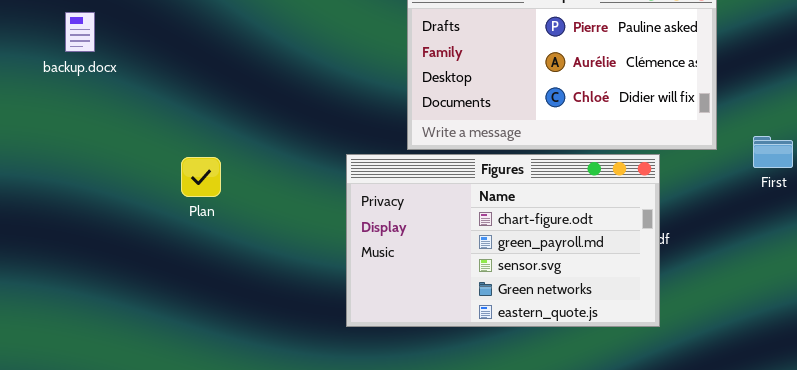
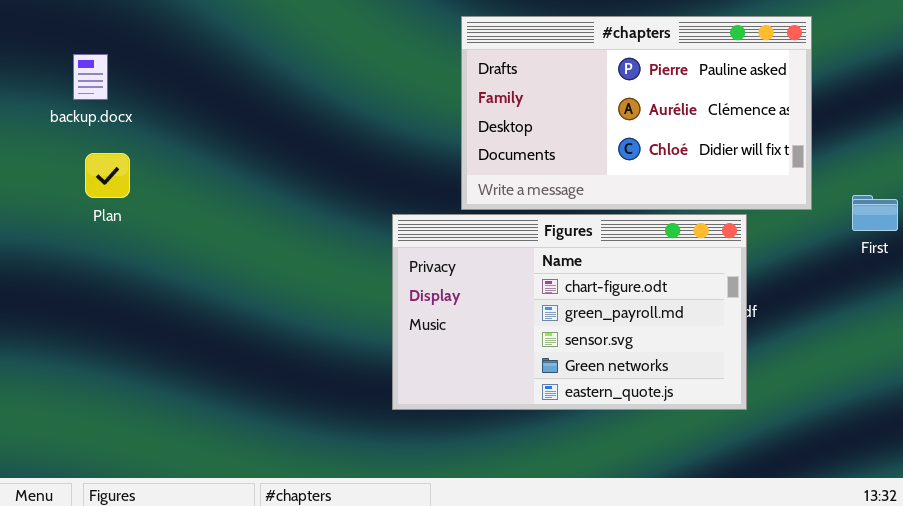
Plan: [181,157,221,197] -> [85,153,130,198], moved

